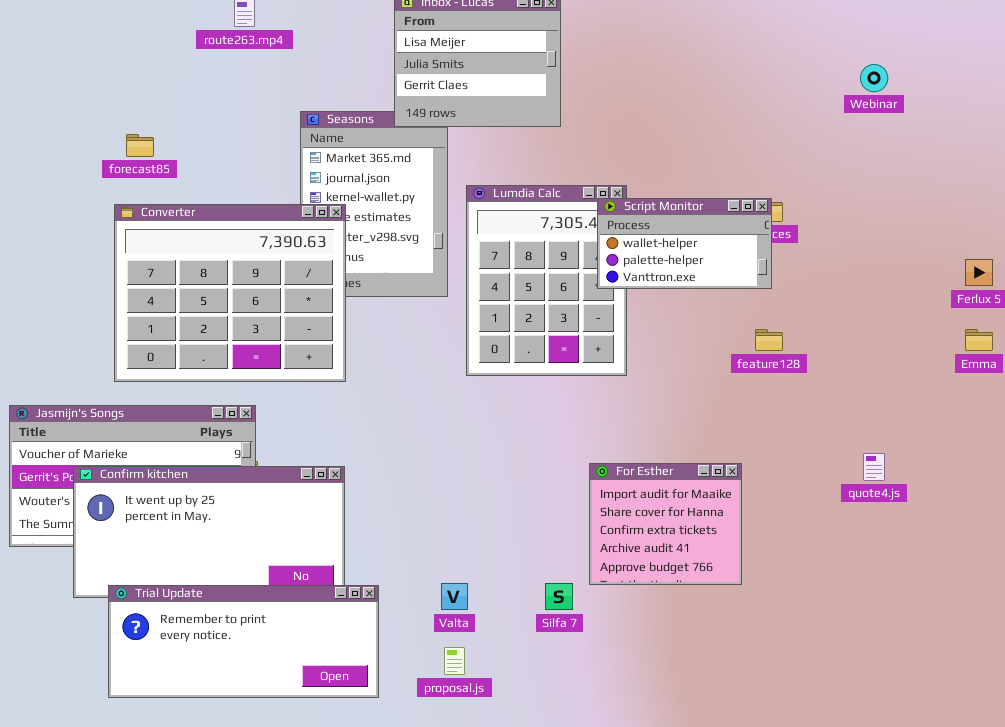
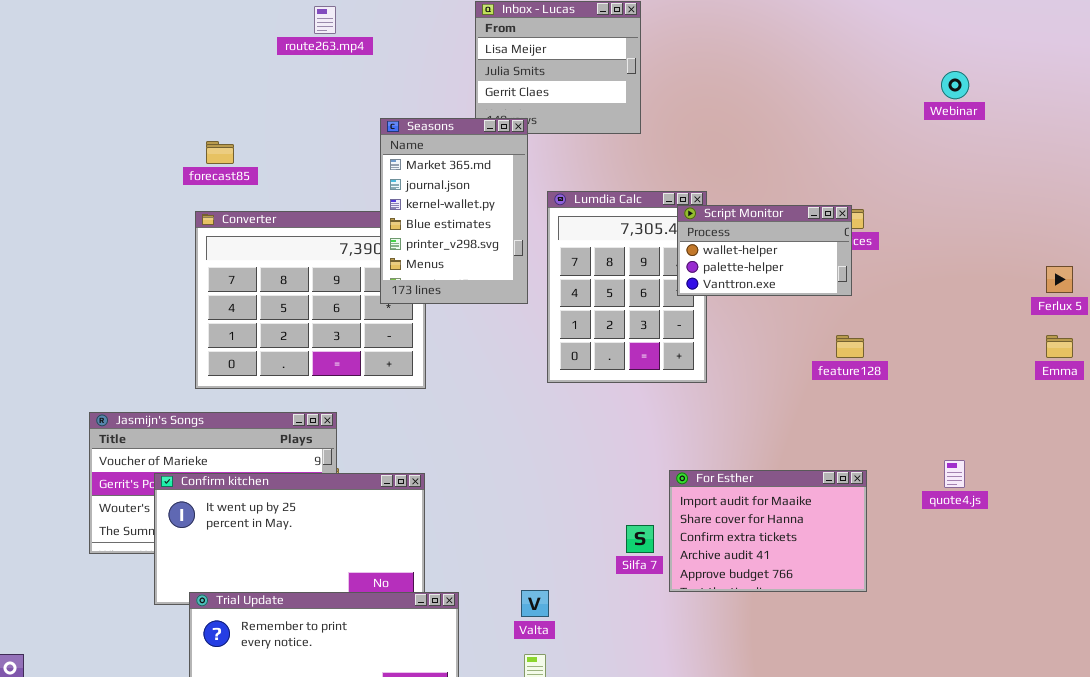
Seasons: [300,111,448,297] -> [380,118,528,304], raised
For Esther: [589,463,742,585] -> [669,470,867,592], resized
Silfa 7: [545,583,573,610] -> [626,525,654,553], moved

